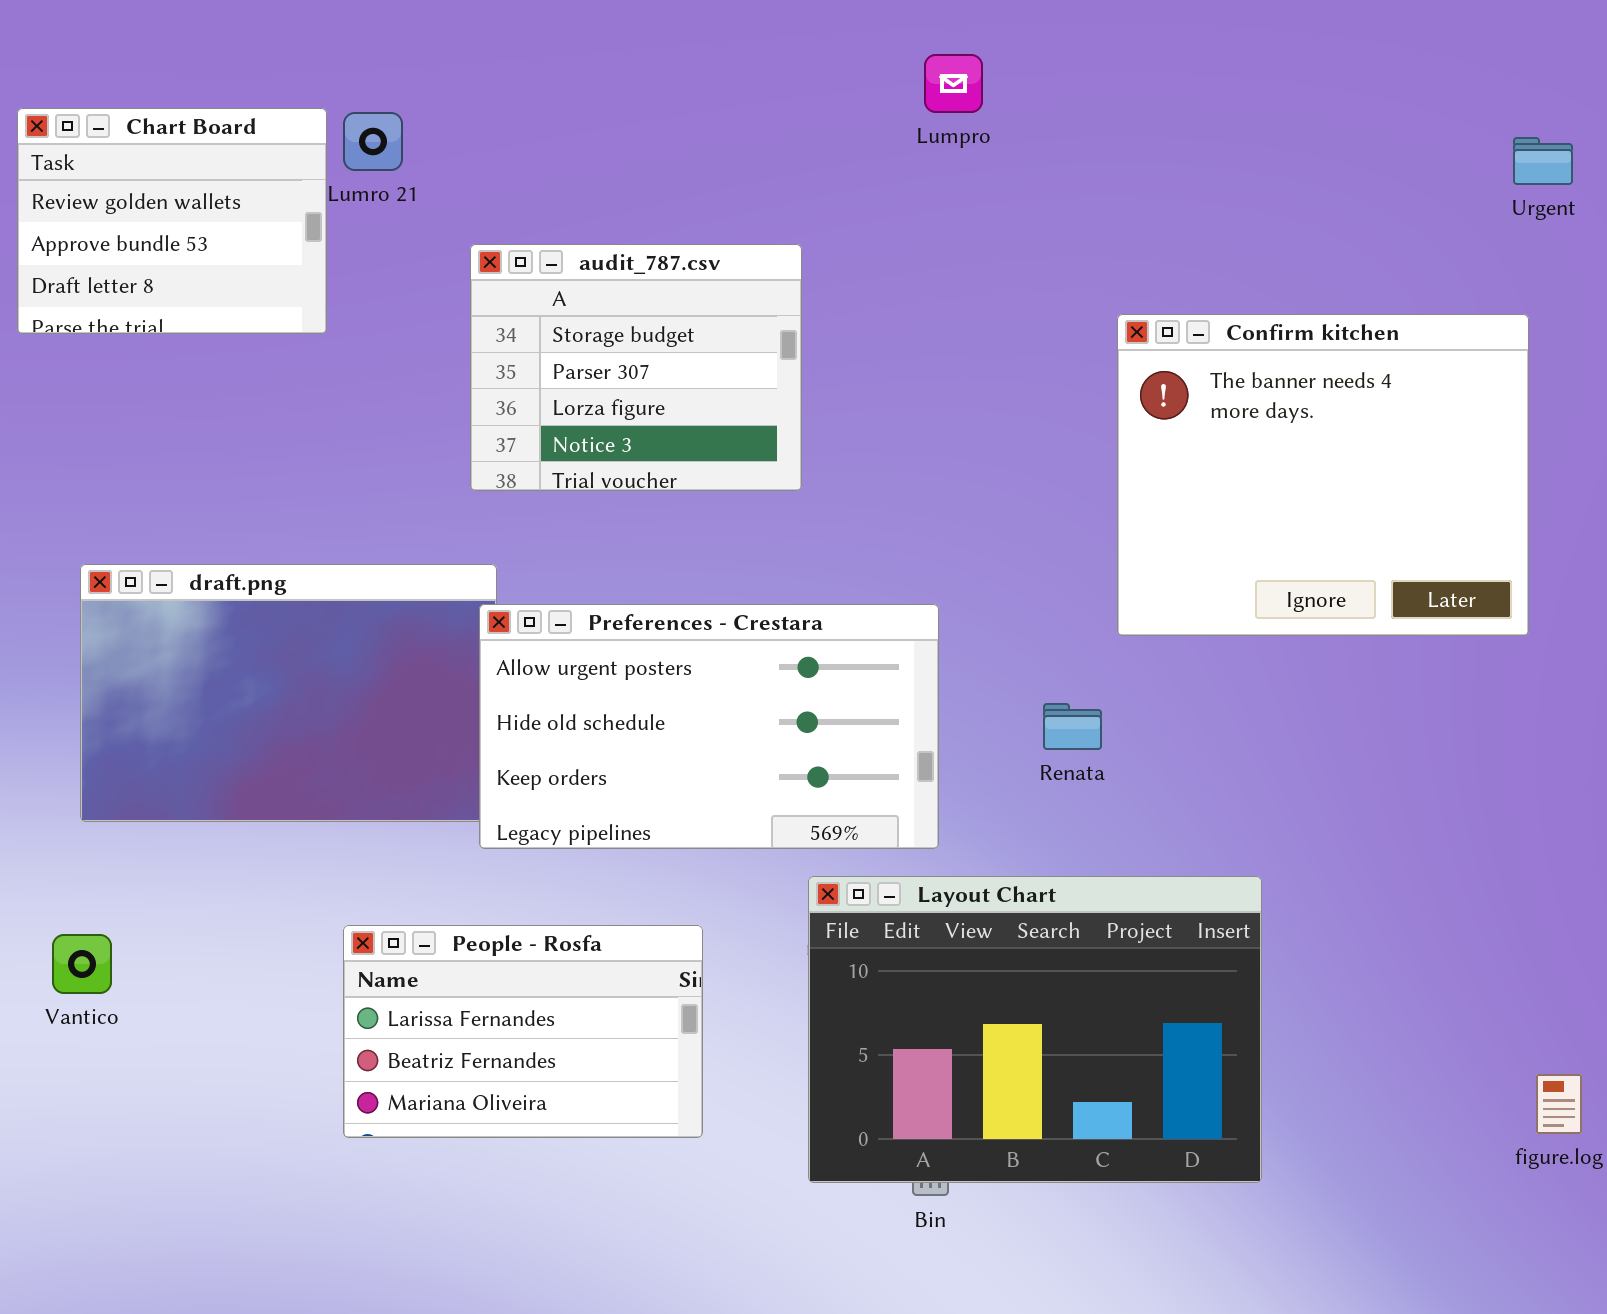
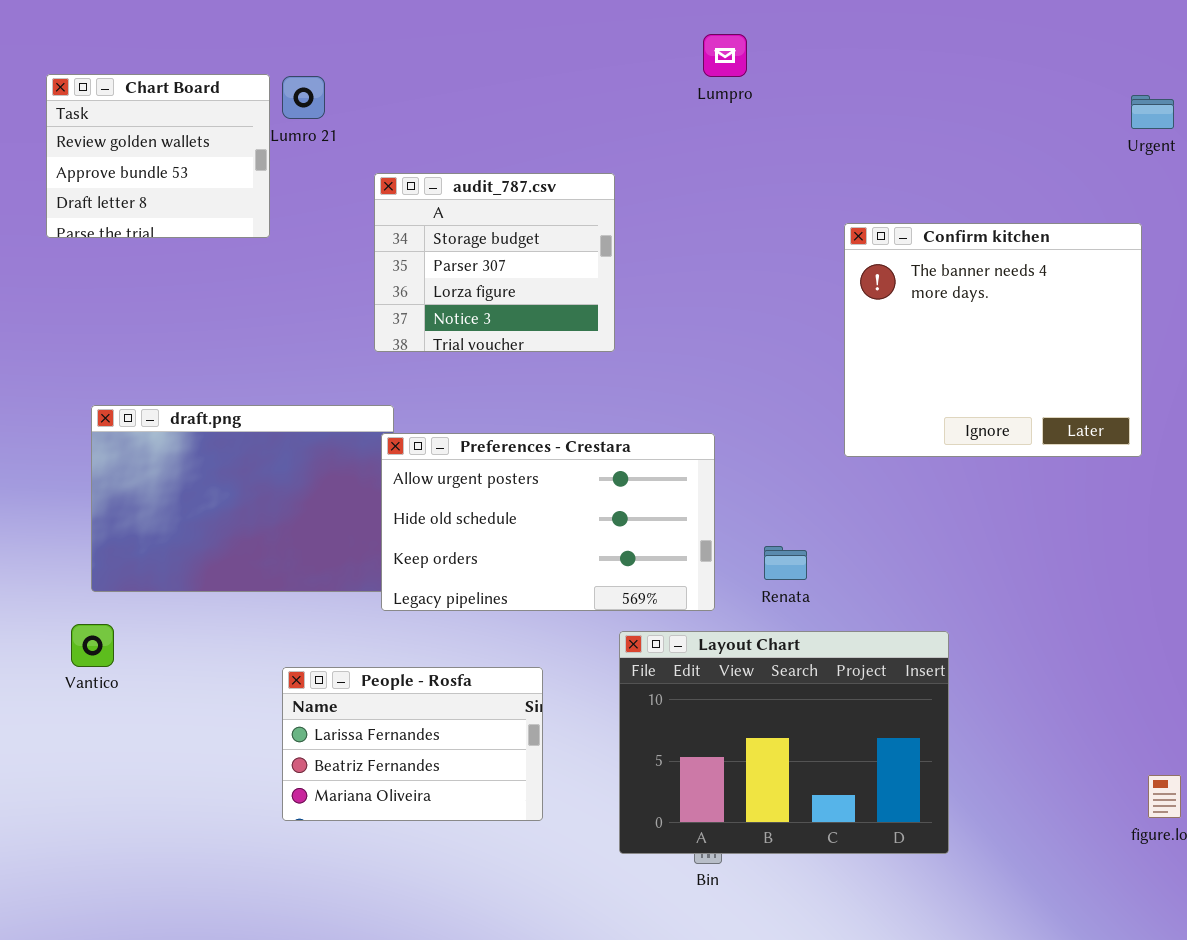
Renata: [1043,703,1102,750] -> [764,546,807,580], moved
Vantico: [52,934,112,994] -> [71,624,114,667], moved

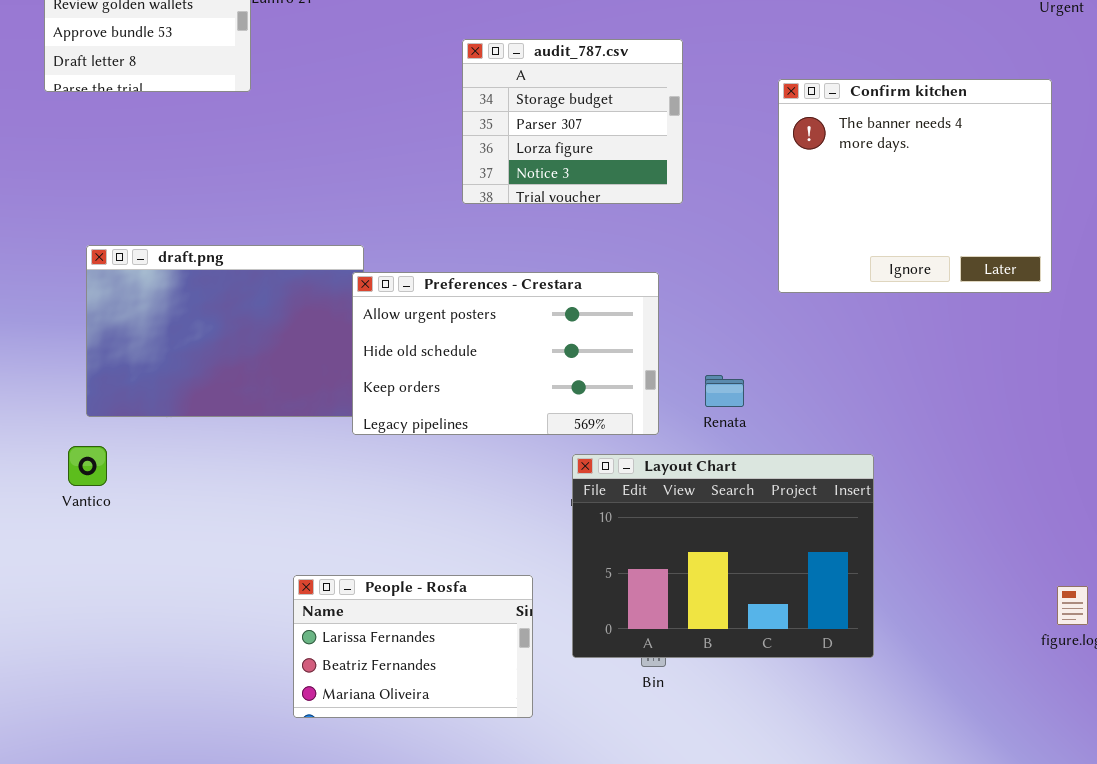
audit_787.csv: [374,173,615,352] -> [462,39,683,204], moved
People - Rosfa: [282,667,543,821] -> [293,575,533,718], moved

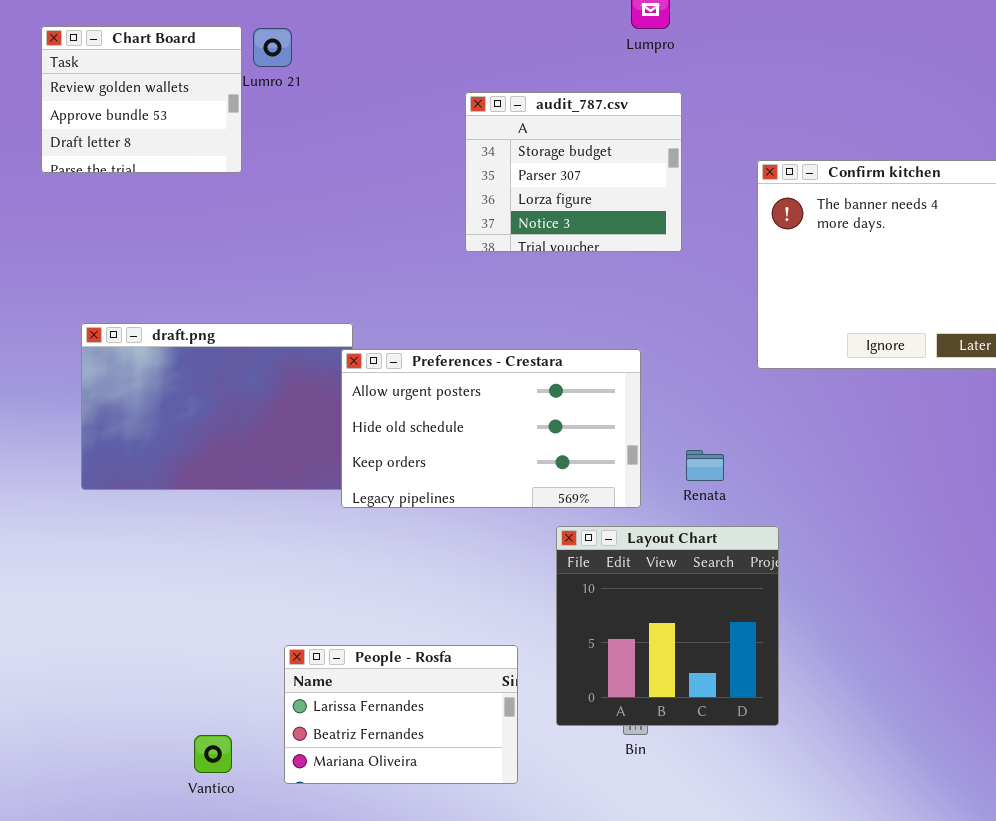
audit_787.csv: [462,39,683,204] -> [465,92,682,252], moved
Vantico: [68,446,107,486] -> [194,735,232,773], moved
Layout Chart: [572,454,874,658] -> [556,526,779,726], resized

